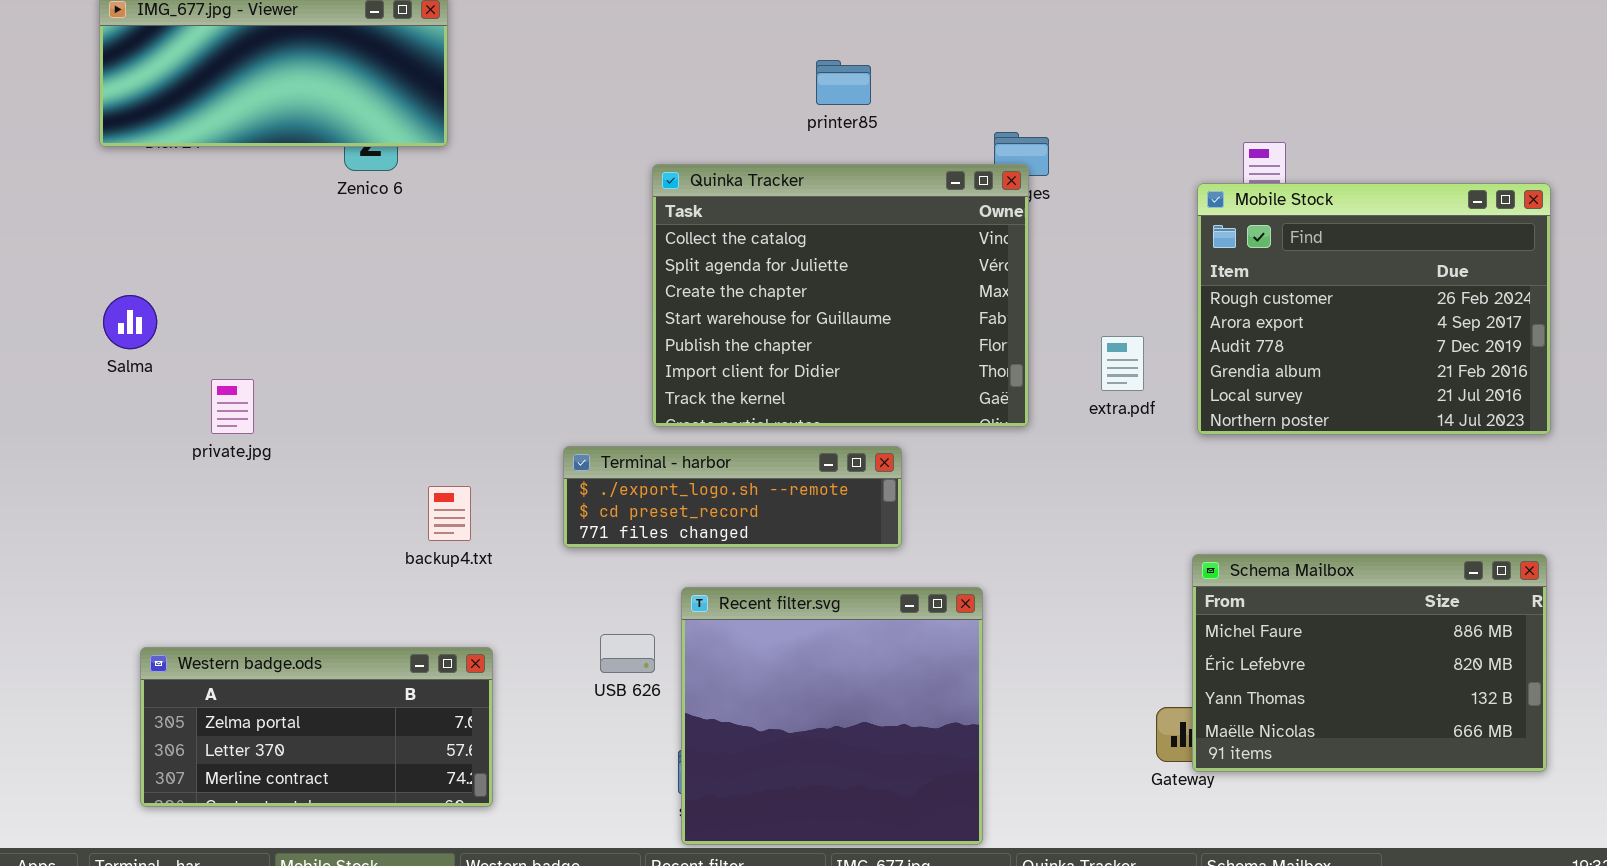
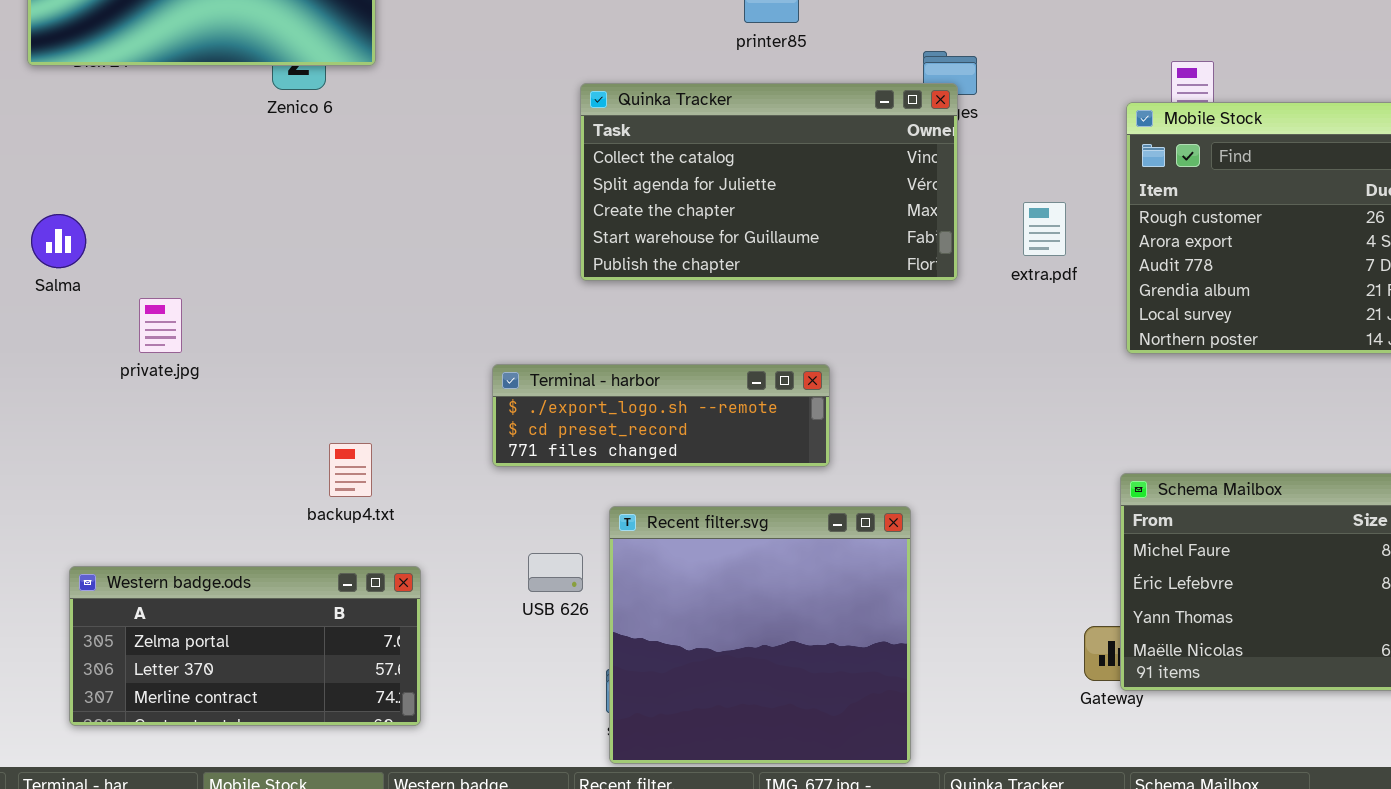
Quinka Tracker: [652,164,1029,427] -> [580,83,958,281], resized
extra.pdf: [1101,336,1144,391] -> [1023,202,1066,256], moved
backup4.txt: [428,486,471,541] -> [329,443,372,497], moved

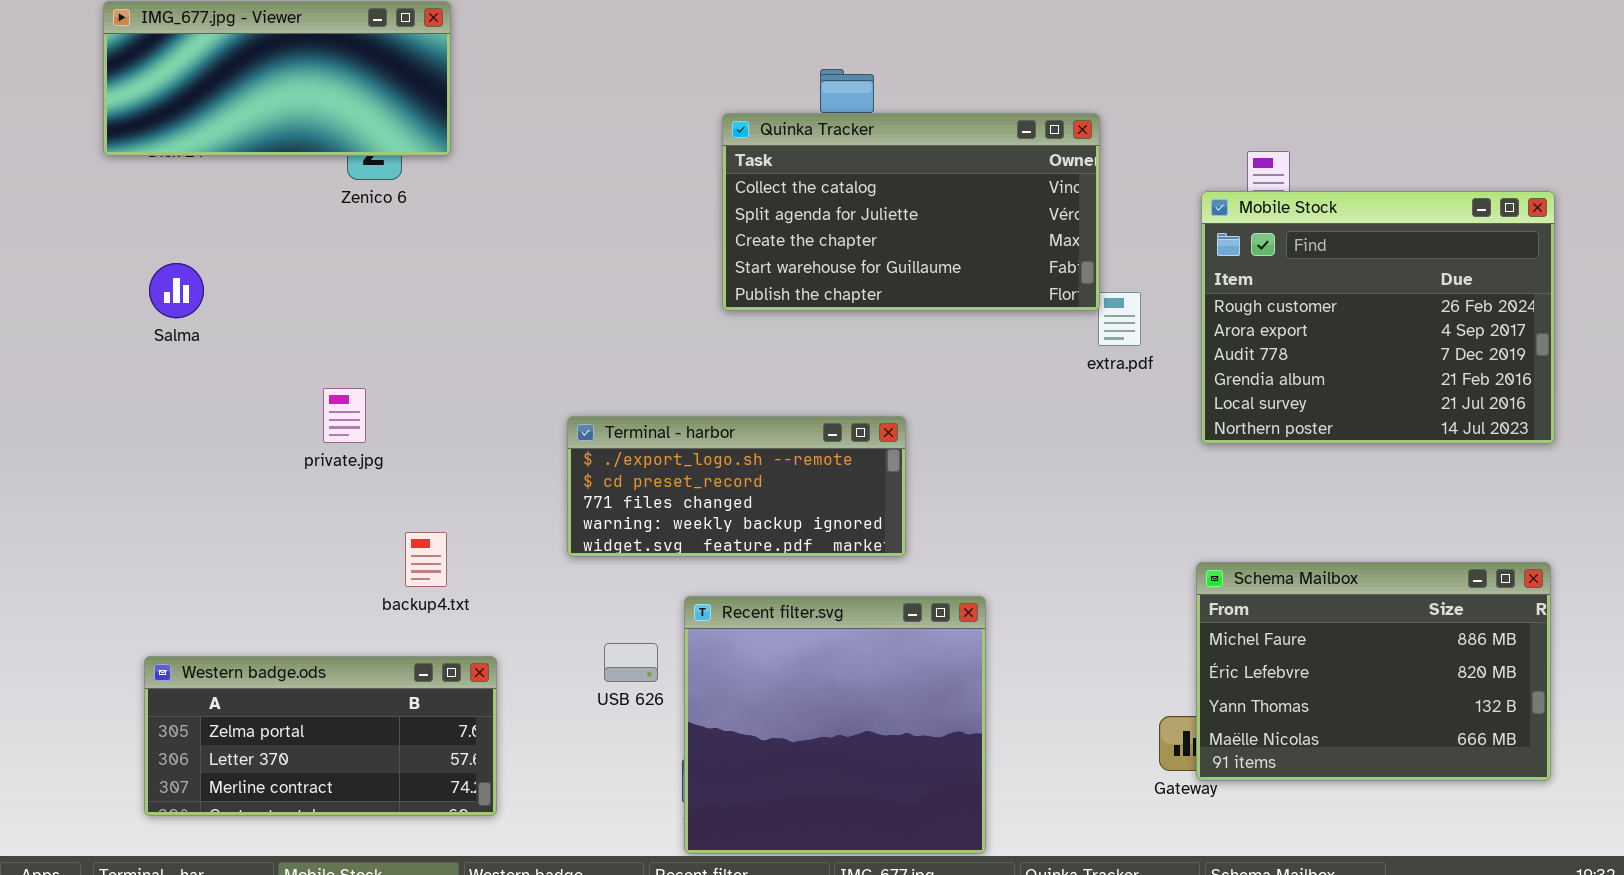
Quinka Tracker: [580,83,958,281] -> [722,113,1100,311], moved
Salma: [31,214,86,268] -> [149,263,204,318], moved
private.jpg: [139,298,182,353] -> [323,388,366,443], moved
Terminal - harbor: [492,364,830,467] -> [567,416,906,557], resized

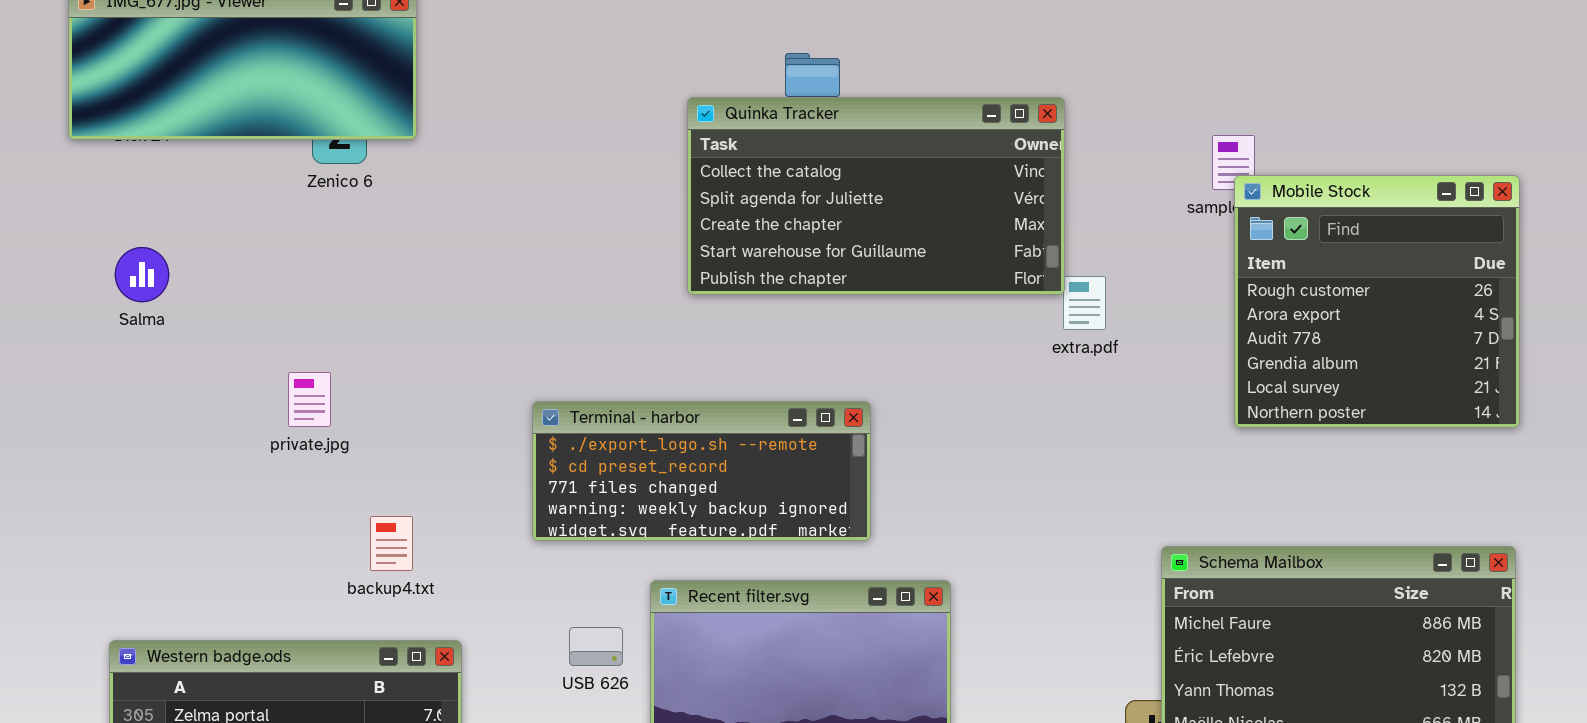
Mobile Stock: [1201,191,1555,444] -> [1234,175,1520,428], resized

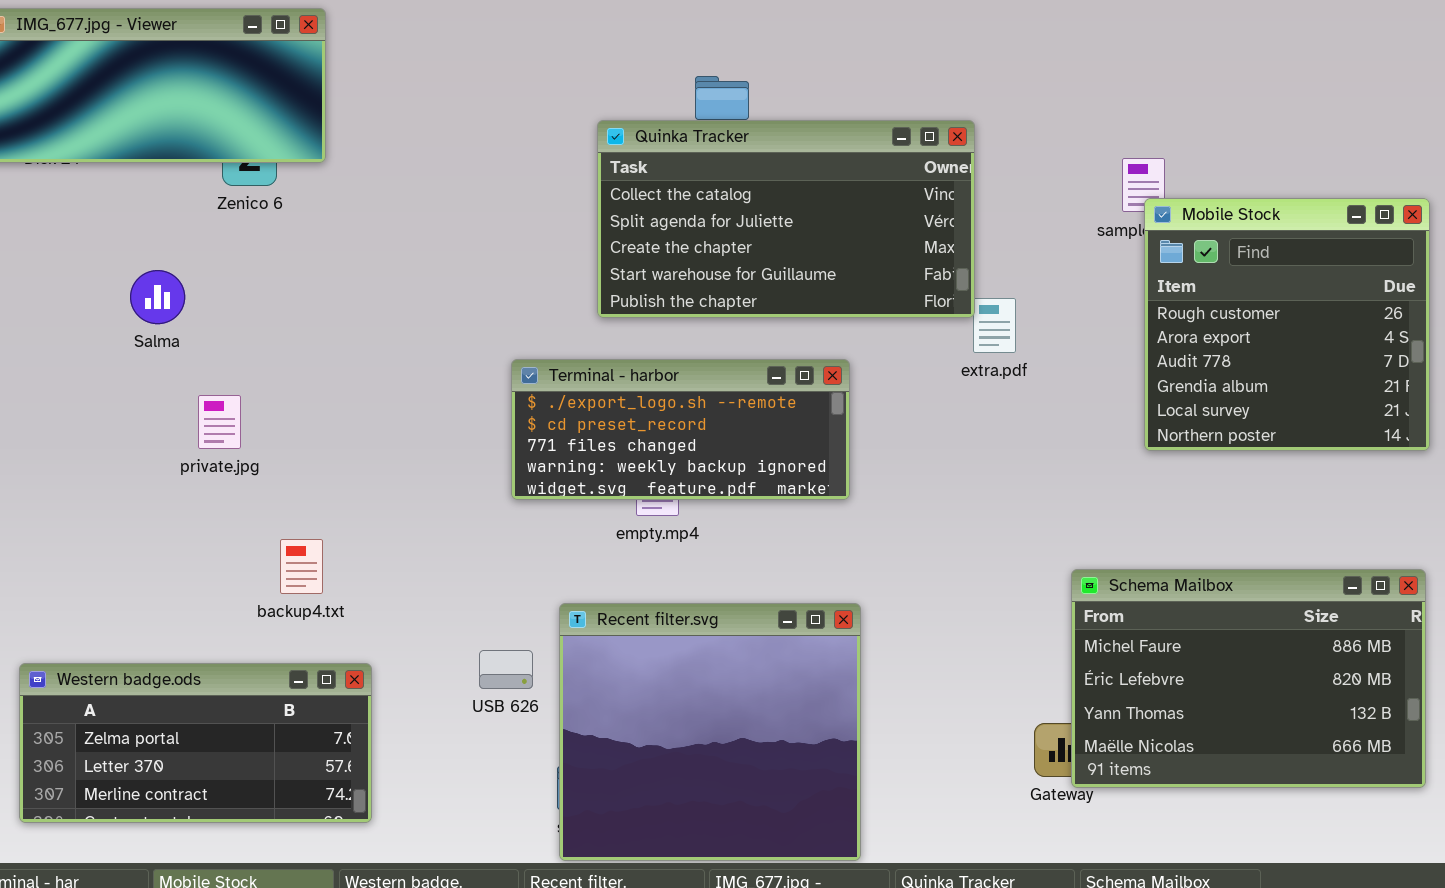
Salma: [115,247,169,302] -> [130,270,185,324], moved
Terminal - harbor: [532,401,871,541] -> [511,359,850,500], moved

